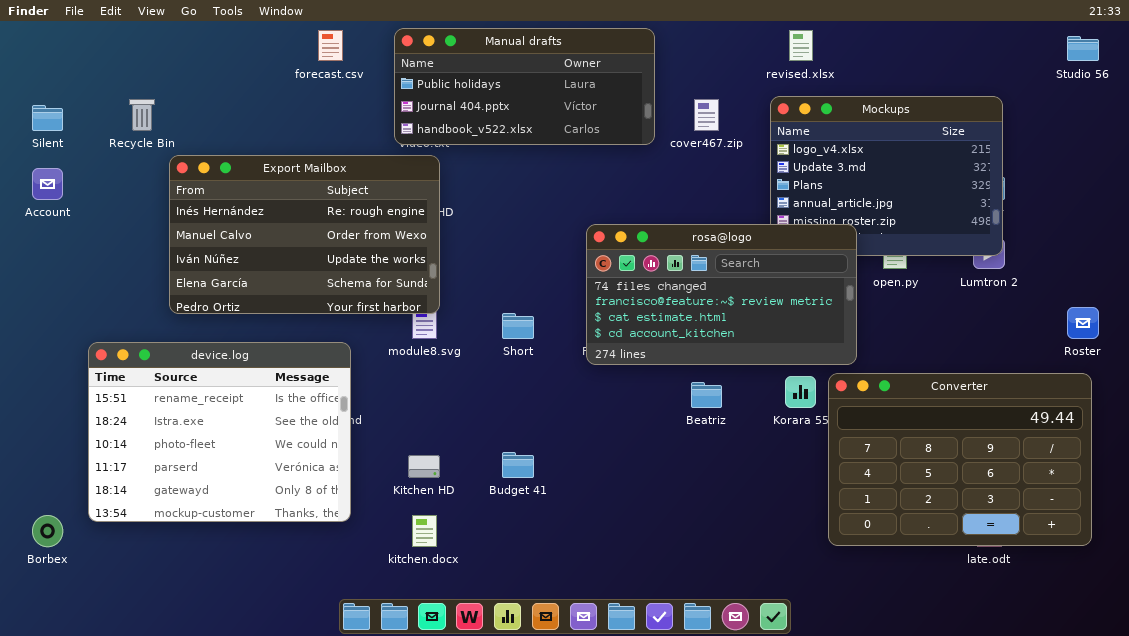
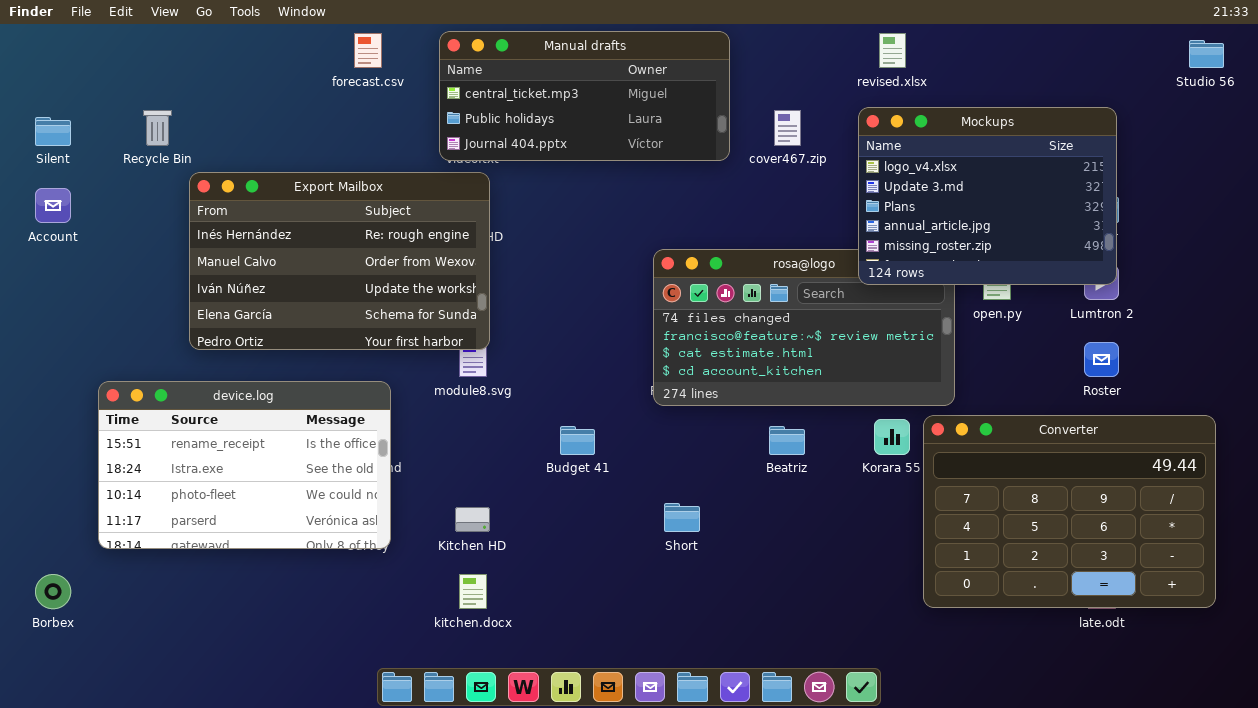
Manual drafts: [394,28,655,145] -> [439,31,730,161], scrolled up 1 row
Mockups: [770,96,1003,256] -> [858,107,1117,285], raised
Roster: [1067,307,1099,339] -> [1084,342,1119,377], moved
Short: [502,313,534,339] -> [664,503,700,532], moved
device.log: [88,342,351,522] -> [98,381,391,549], resized
Budget 41: [502,452,534,478] -> [560,426,595,455], moved

